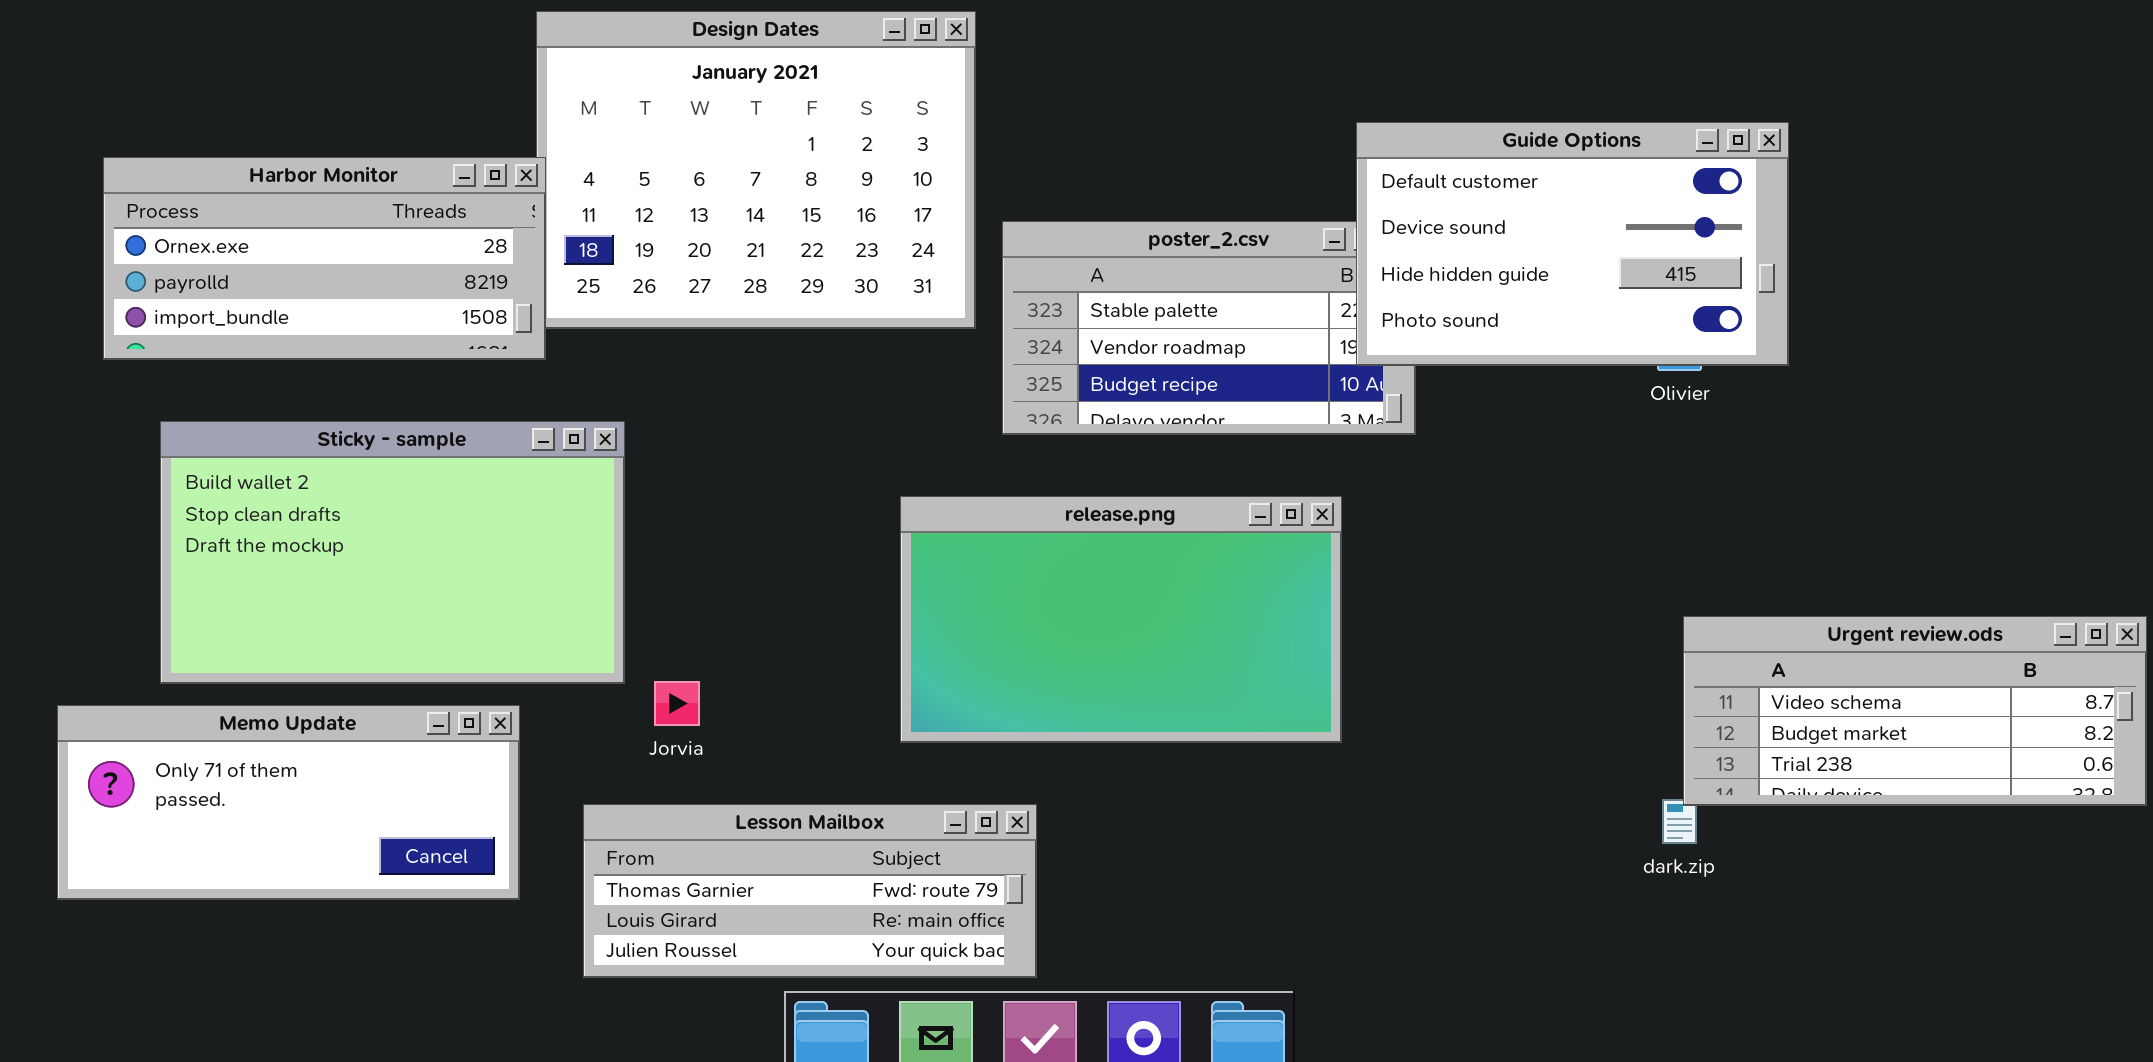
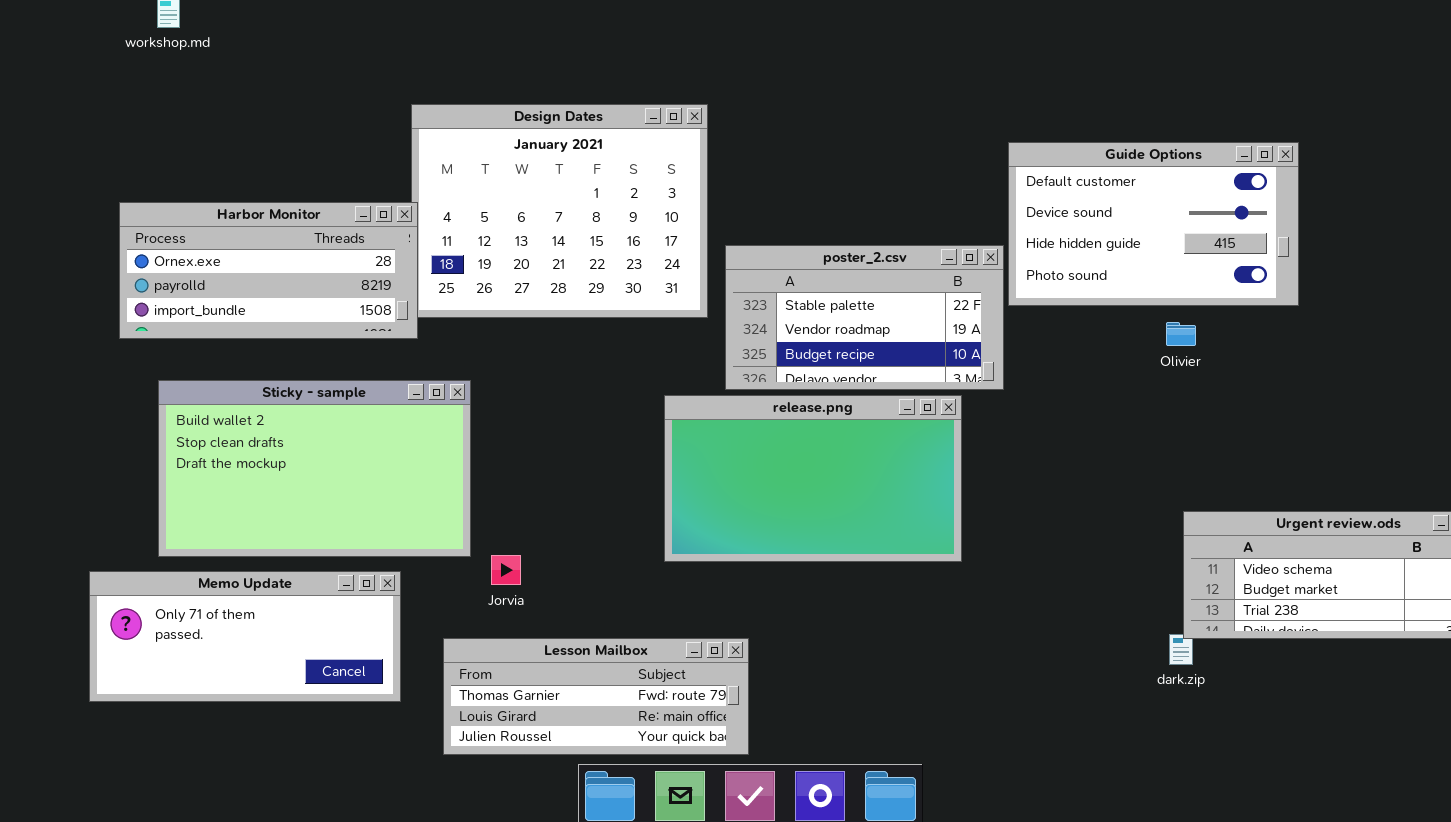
Guide Options: [1356,122,1789,366] -> [1008,142,1299,306], moved
release.png: [900,496,1342,743] -> [664,395,962,562], moved

